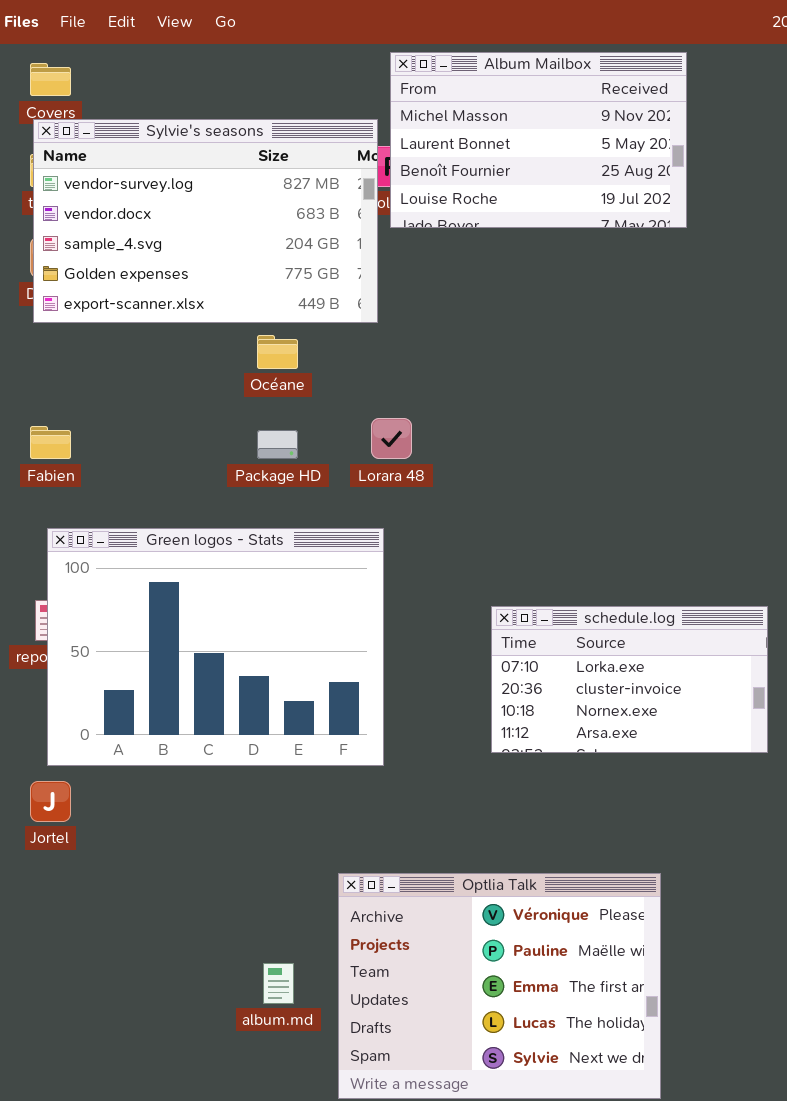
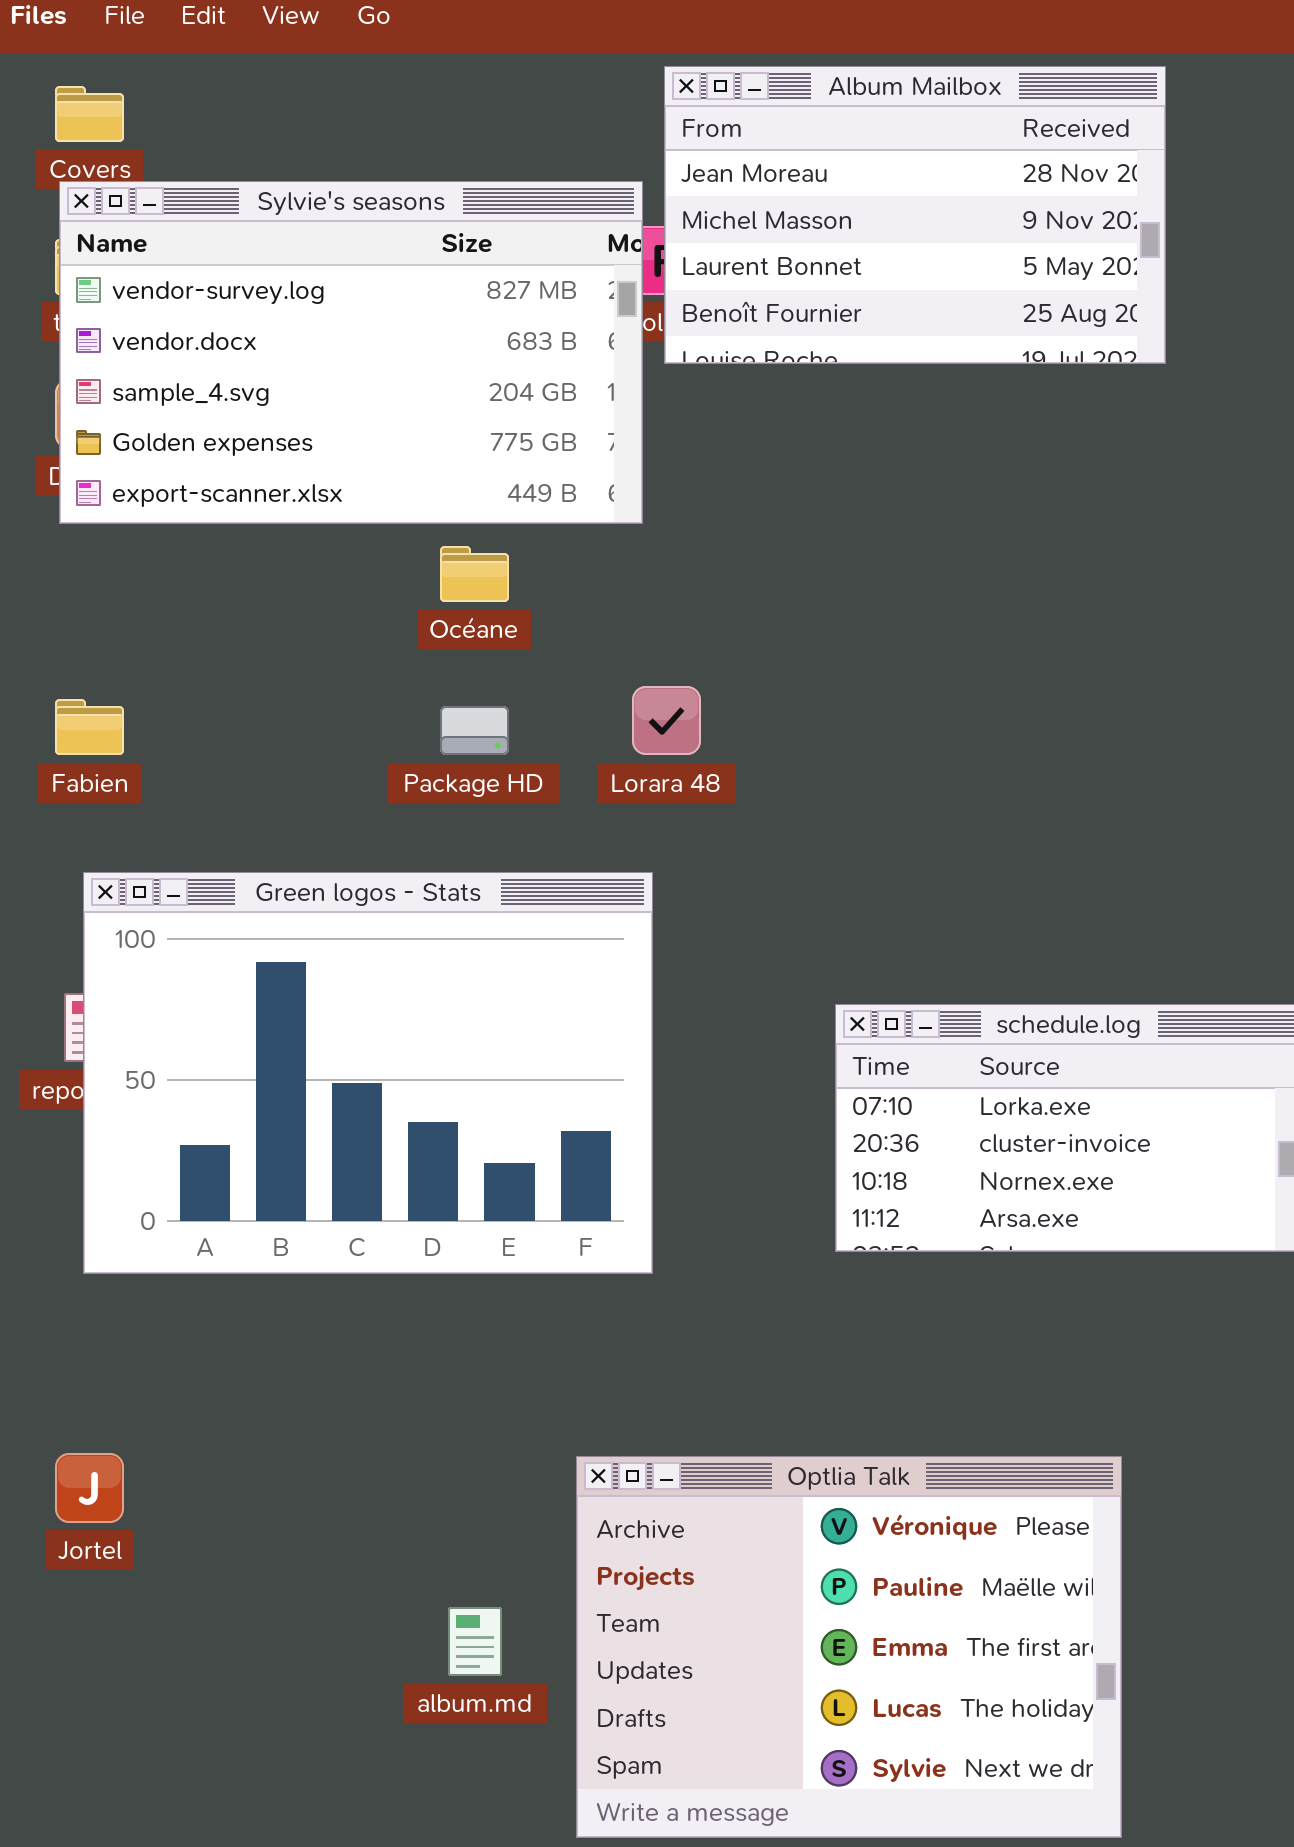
Album Mailbox: [390,52,687,228] -> [664,66,1166,364], scrolled up 1 row
Jortel: [30,781,71,822] -> [55,1453,124,1523], moved

